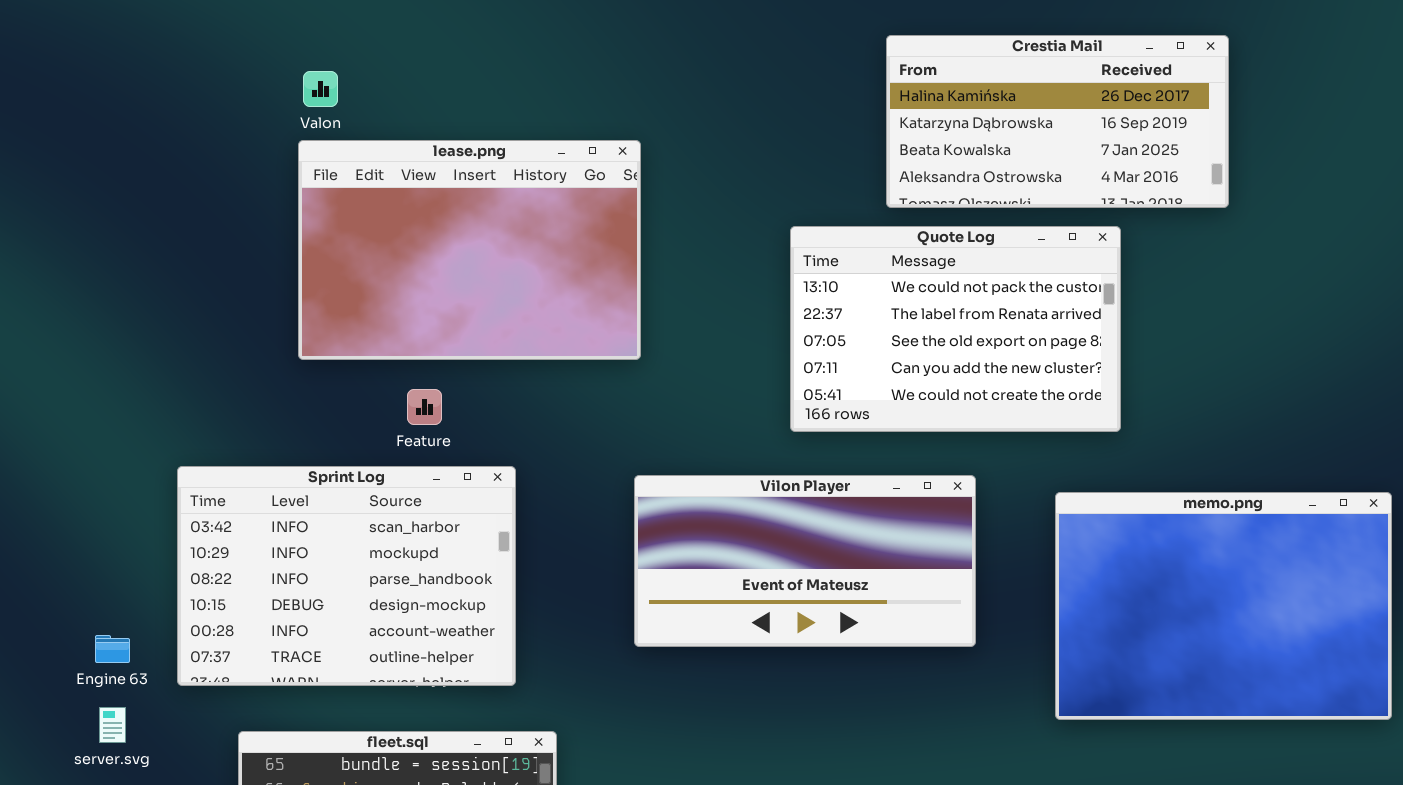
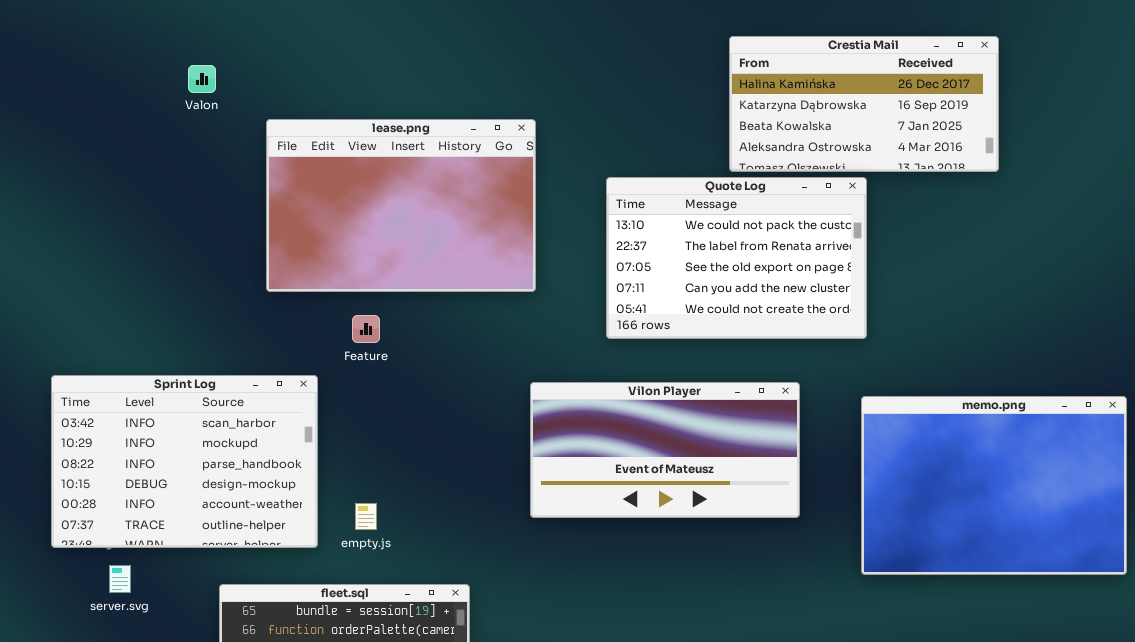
Valon: [303,71,338,107] -> [188,65,216,93], moved
Quote Log: [790,226,1121,432] -> [606,177,867,339], moved
Sprint Log: [177,466,516,686] -> [51,375,318,548], moved

